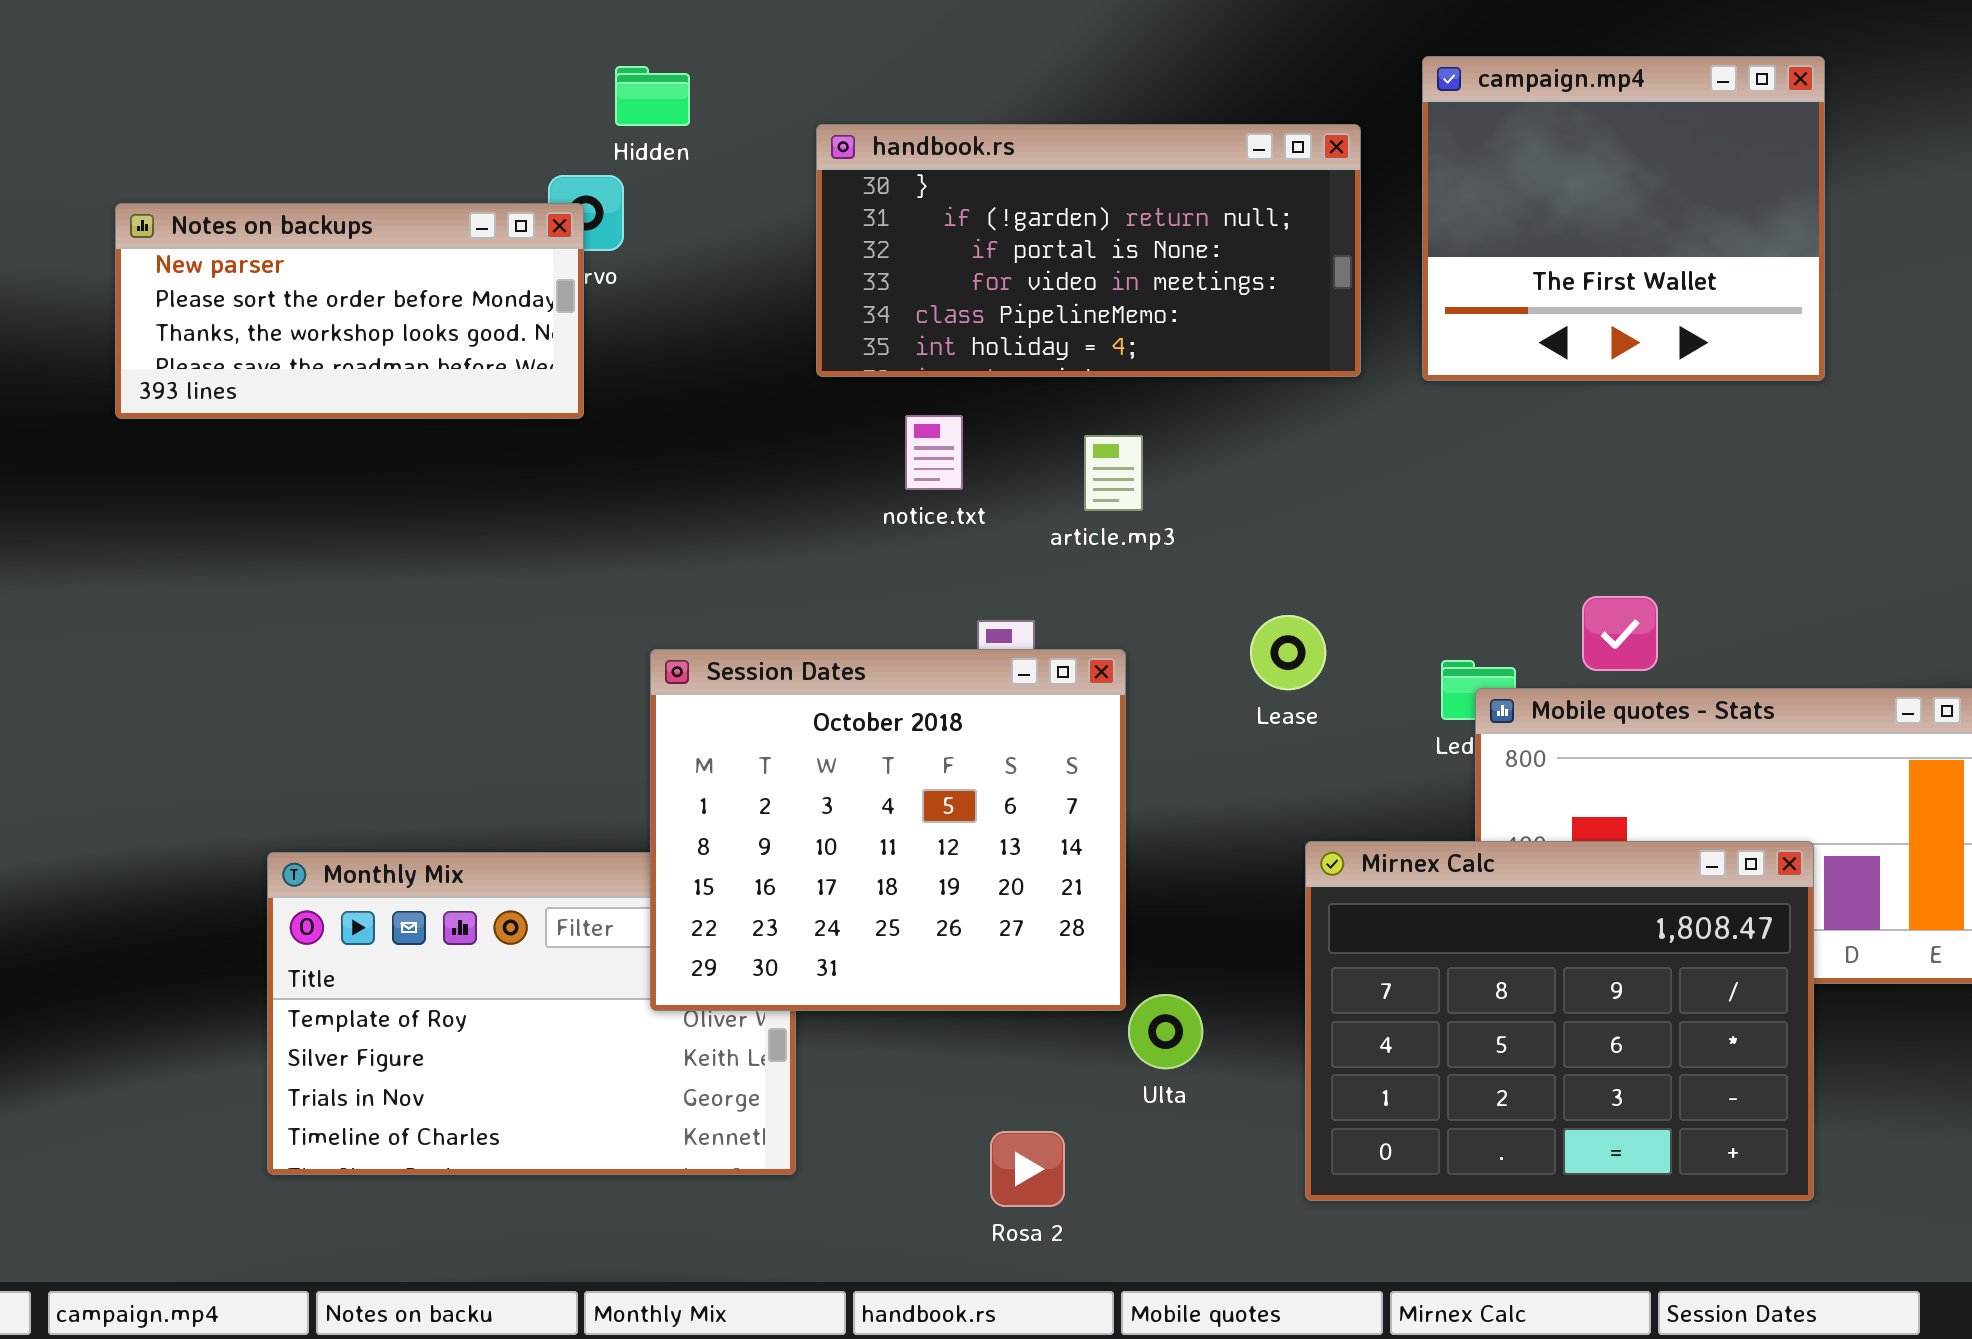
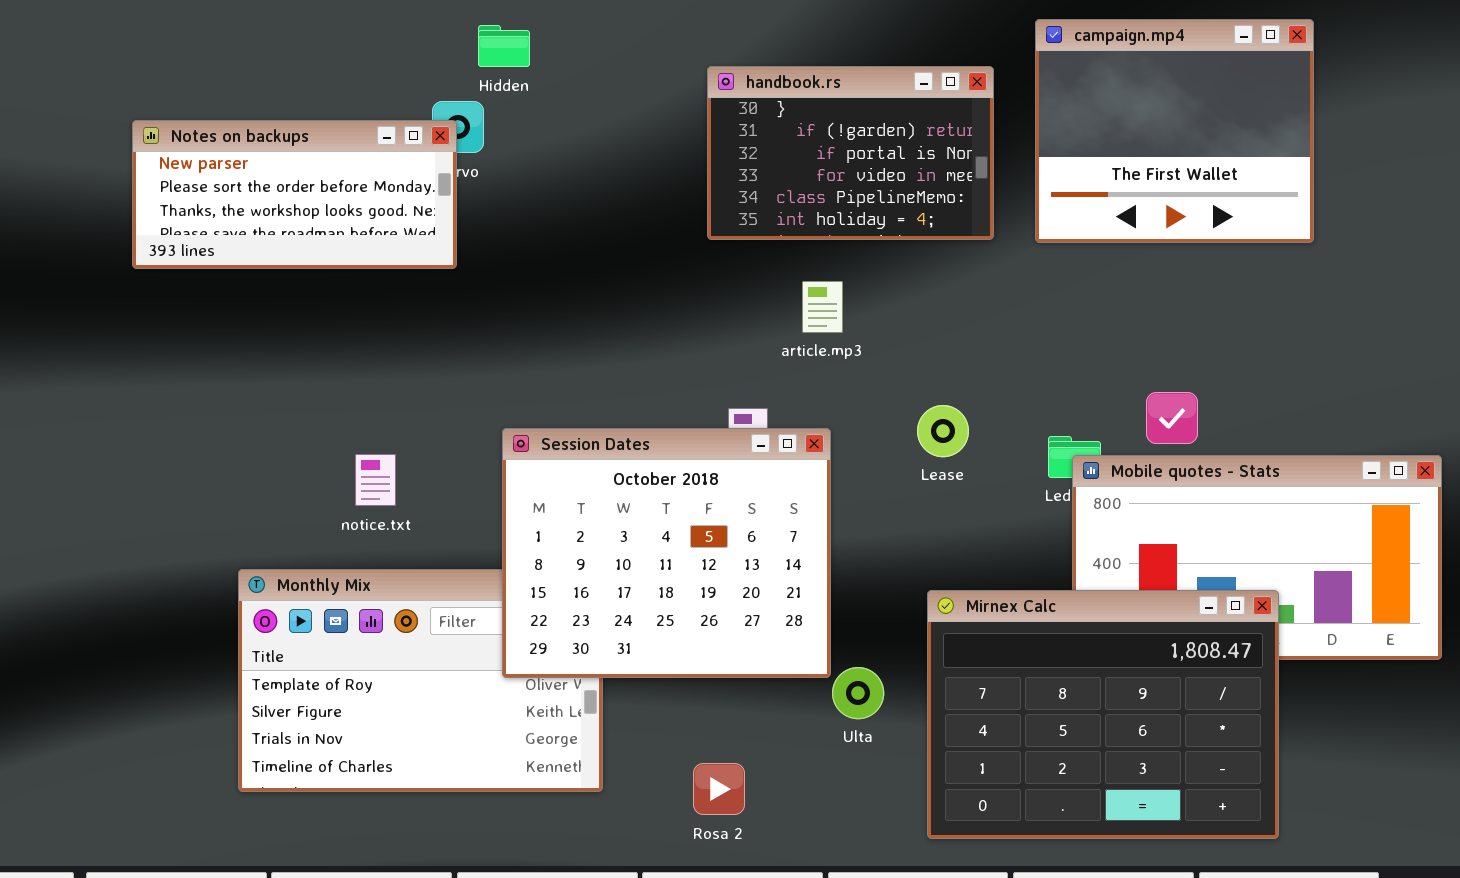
handbook.rs: [816,124,1361,377] -> [707,66,994,240], resized
notice.txt: [905,415,963,490] -> [355,454,396,506], moved
Mirnex Calc: [1305,841,1814,1201] -> [927,590,1279,839], moved
Rosa 2: [990,1131,1065,1207] -> [693,763,745,815], moved

